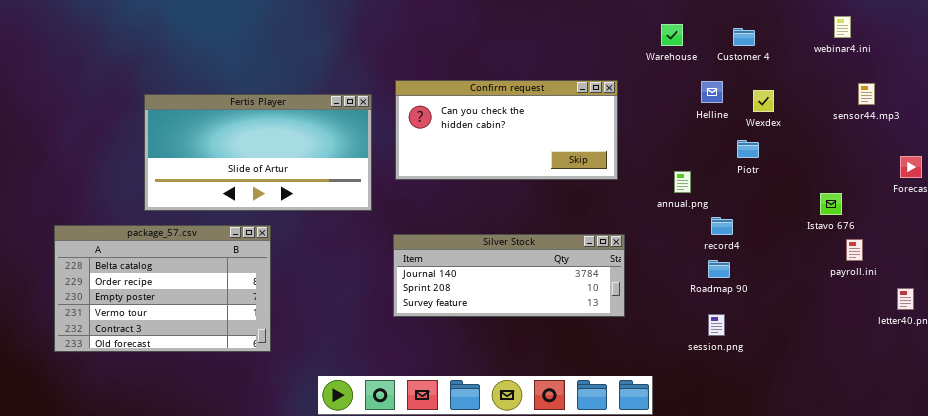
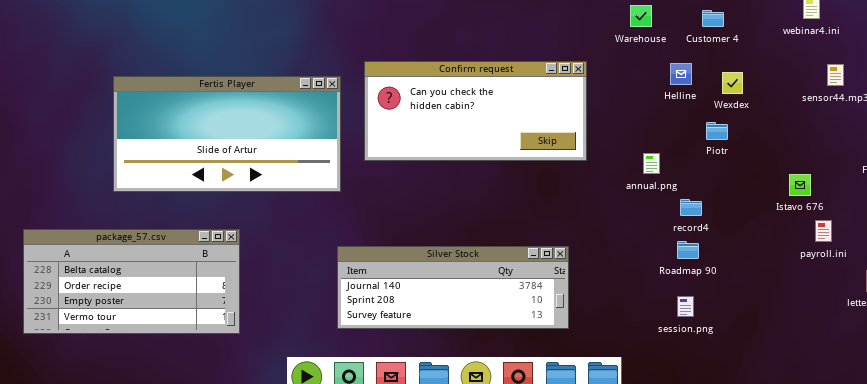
package_57.csv: [54,225,271,352] -> [23,229,240,334], resized
Silver Stock: [393,234,625,317] -> [337,246,569,329], moved

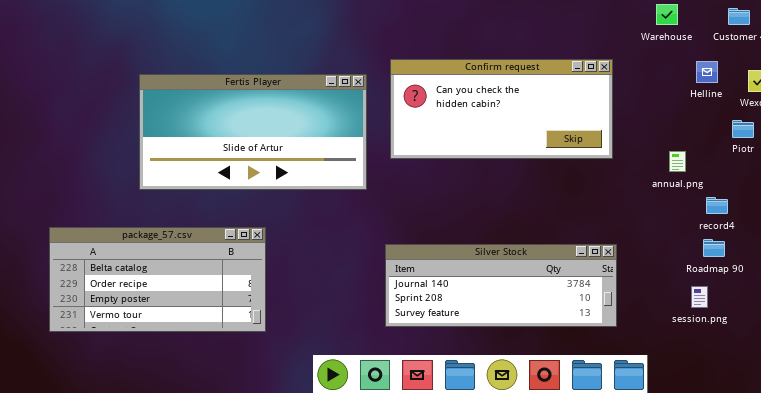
Silver Stock: [337,246,569,329] -> [385,244,617,327], moved
session.png: [677,296,694,317] -> [691,286,708,308], moved

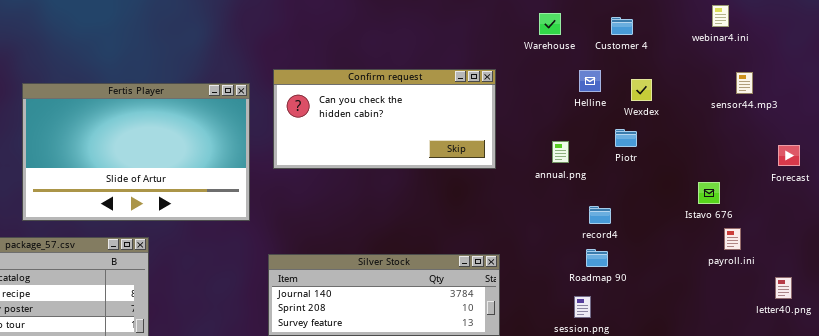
Fertis Player: [139,74,367,190] -> [22,83,250,221], resized
annual.png: [669,151,686,172] -> [552,141,569,163], moved

